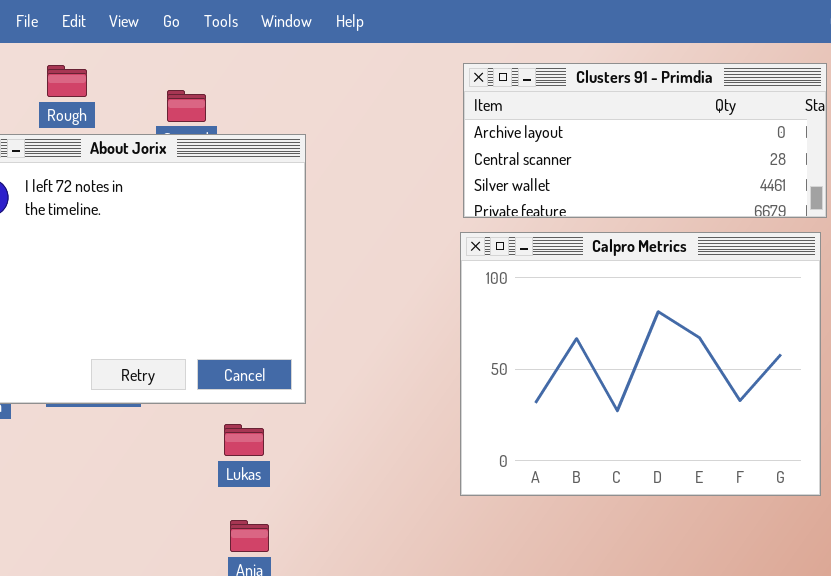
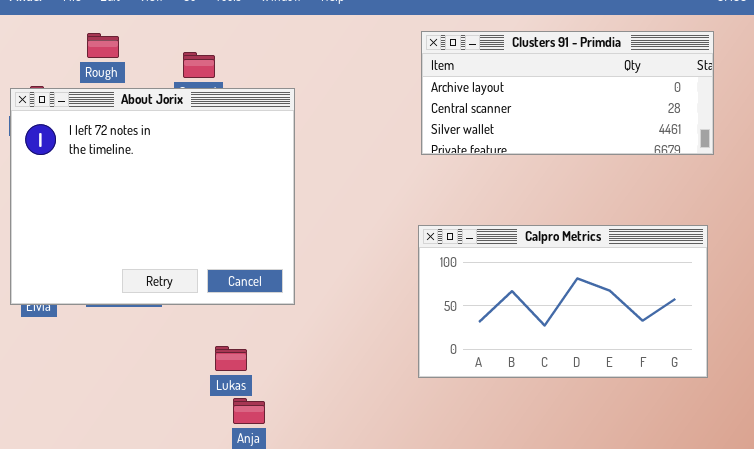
Calpro Metrics: [460,232,821,496] -> [418,225,708,378], resized
Lukas: [224,424,264,456] -> [215,346,247,371], moved

